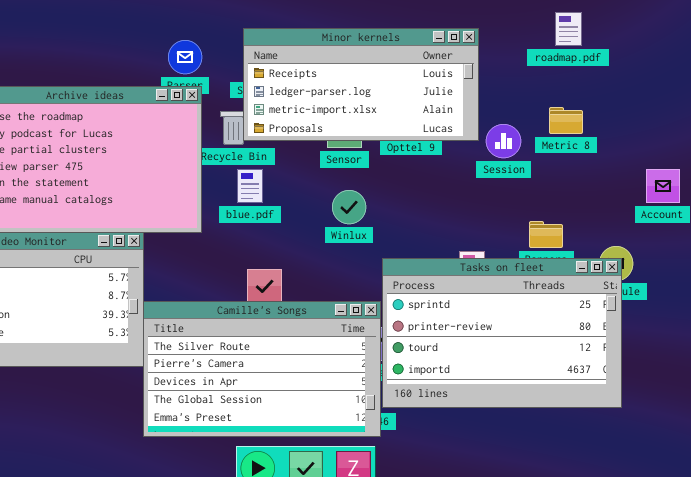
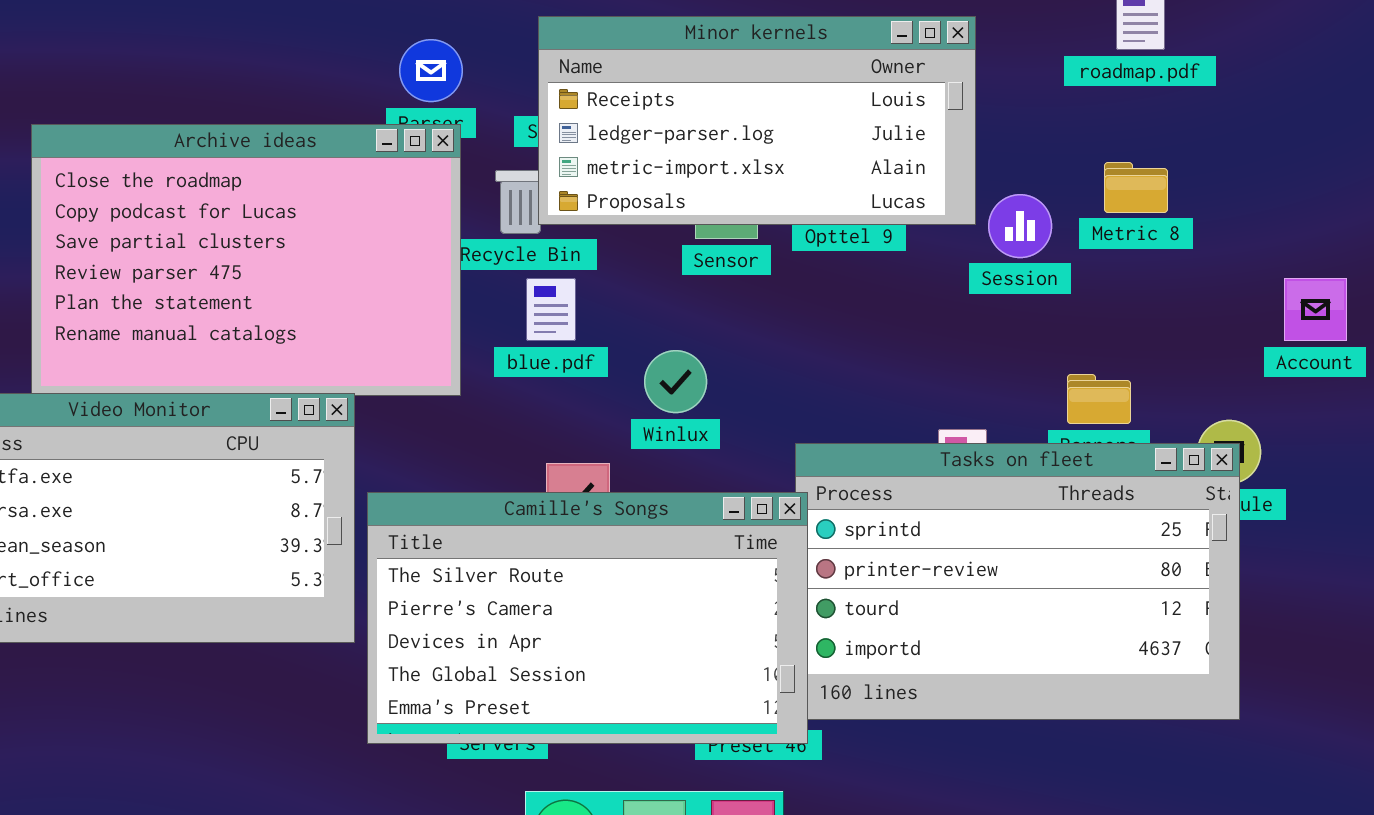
Winlux: [332,190,366,224] -> [644,350,707,413], moved
Camille's Songs: [143,301,381,437] -> [367,492,808,744], moved

